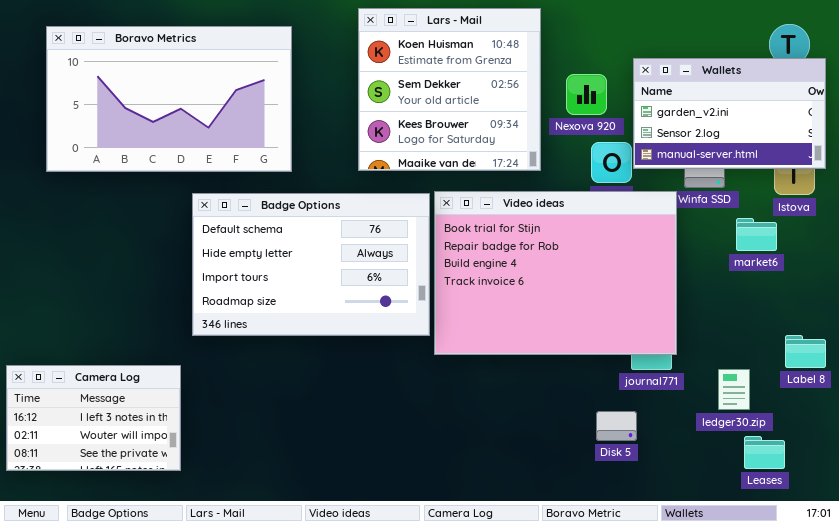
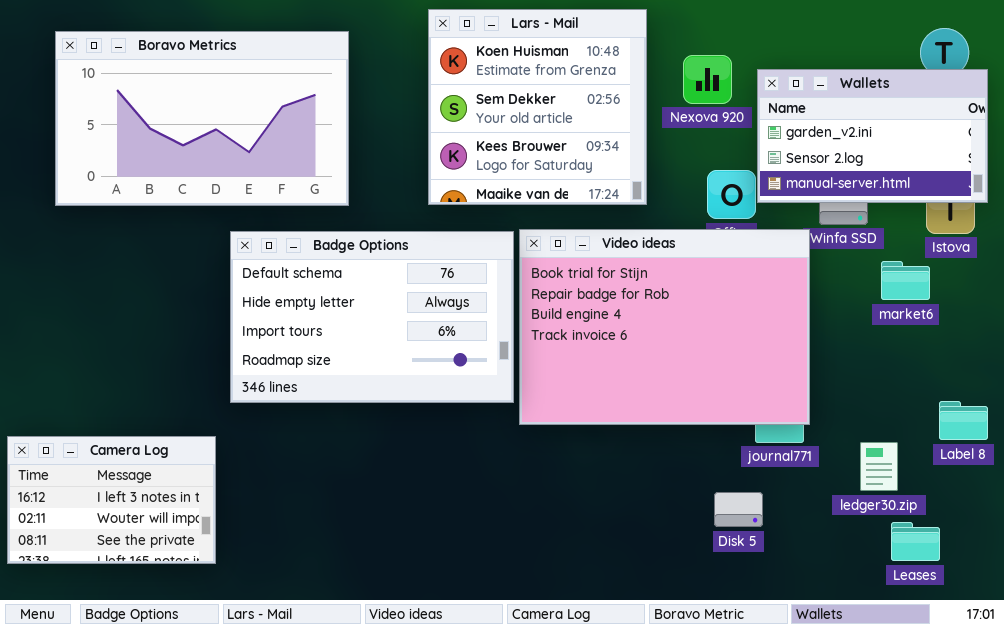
Nexova 920: [566,74,607,115] -> [683,55,732,104], moved

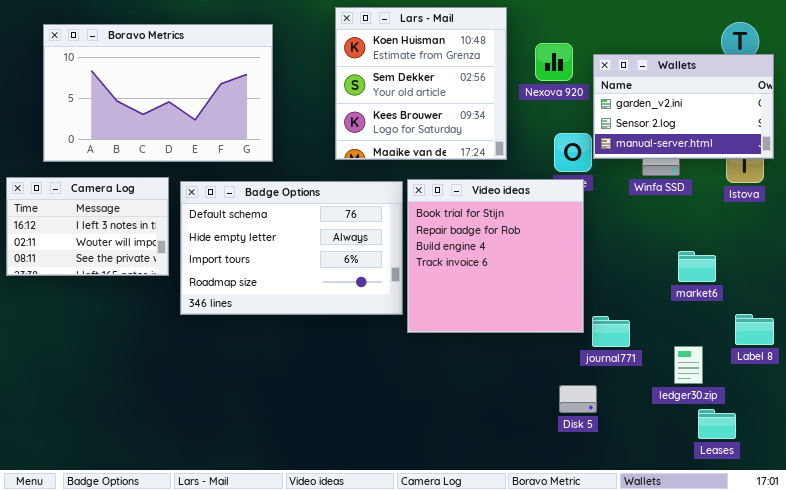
Video ideas: [519,229,810,425] -> [407,179,584,333], resized
market6: [881,261,930,300] -> [678,251,716,282], moved
Camera Log: [7,436,216,564] -> [6,177,169,276], moved

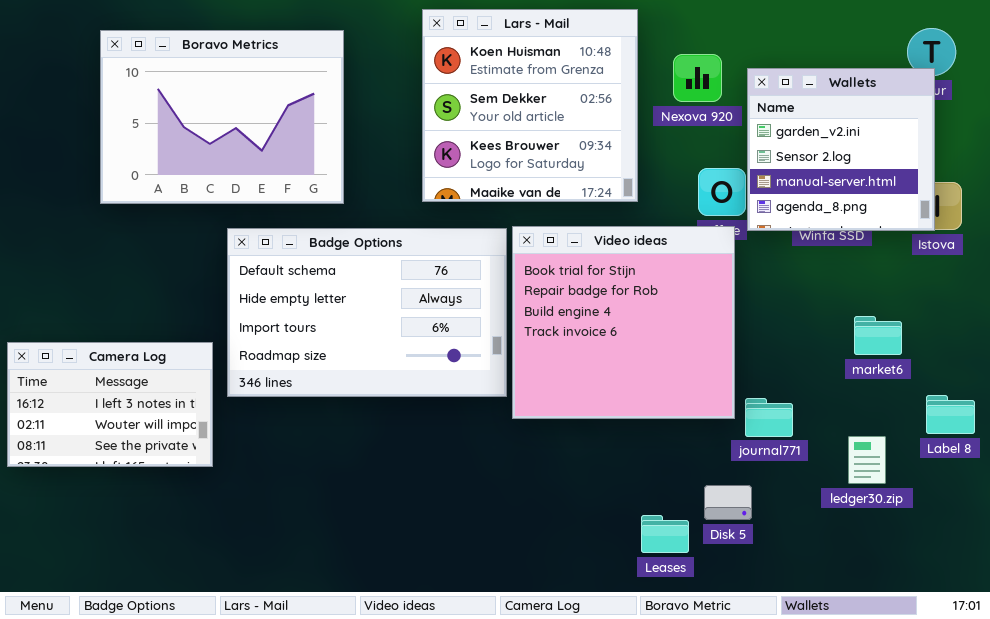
Boravo Metrics: [43,24,273,162] -> [100,30,344,204], resized
Wallets: [593,54,774,159] -> [747,68,935,231], resized
Camera Log: [6,177,169,276] -> [7,342,213,467], moved
Leases: [698,409,736,439] -> [641,515,689,553], moved

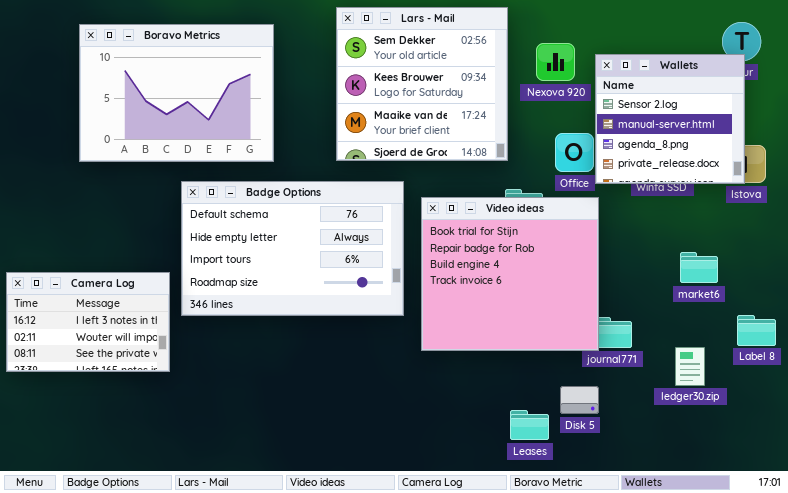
Lars - Mail: [422,9,638,202] -> [336,7,508,161], scrolled down 1 row
Wallets: [747,68,935,231] -> [595,54,745,184], scrolled down 1 row
Video ideas: [512,226,735,419] -> [421,197,599,351], moved

